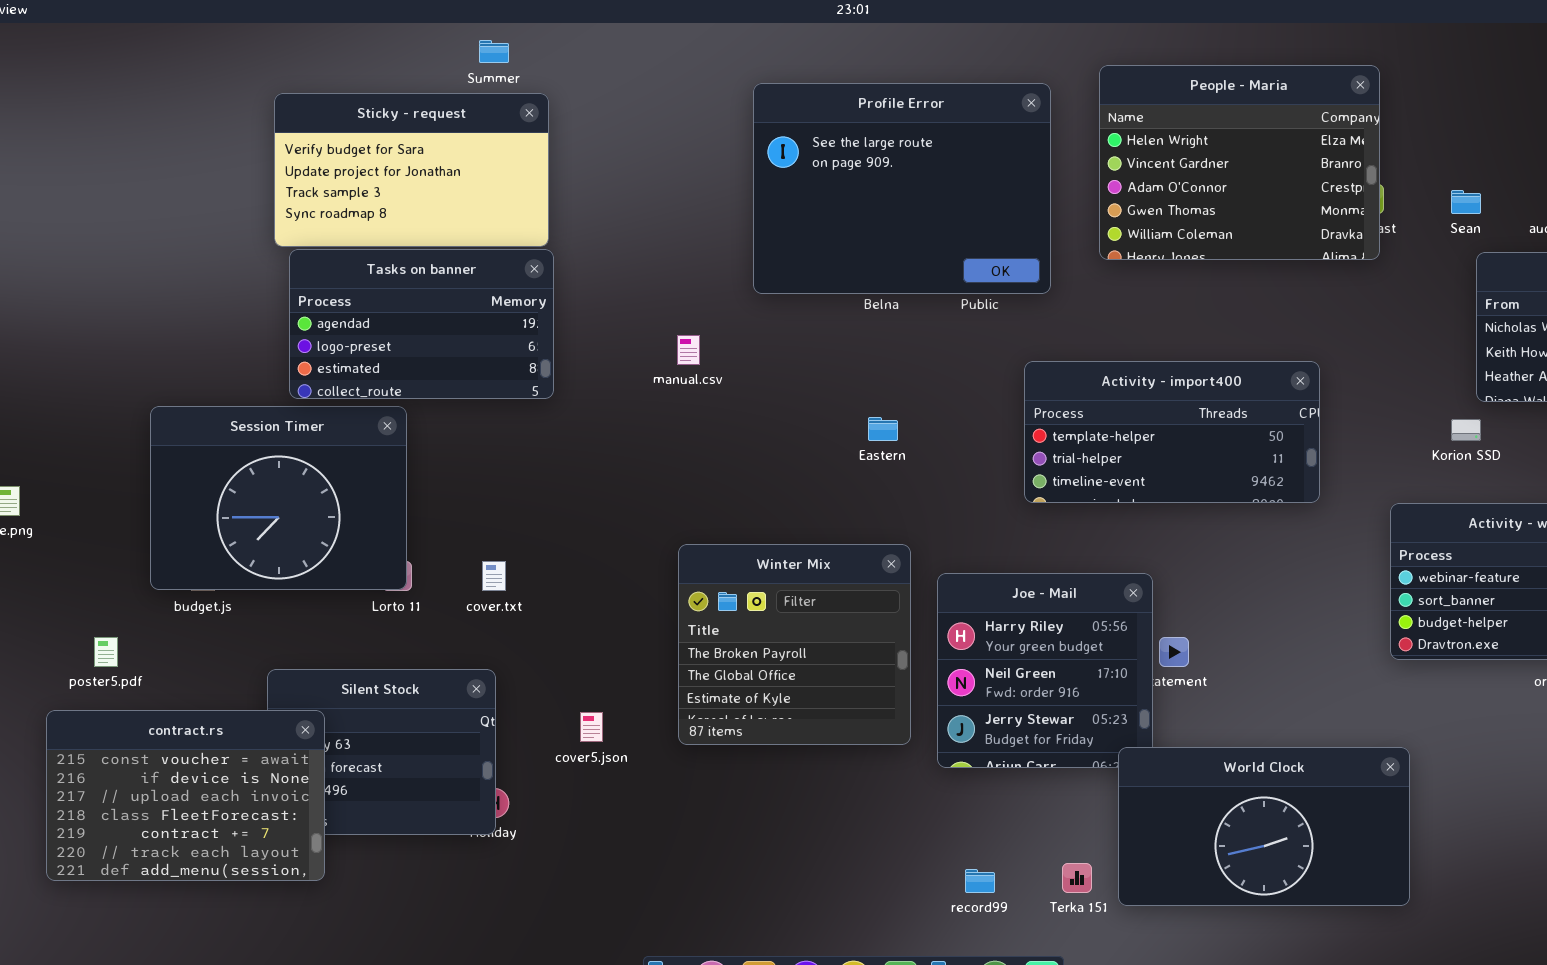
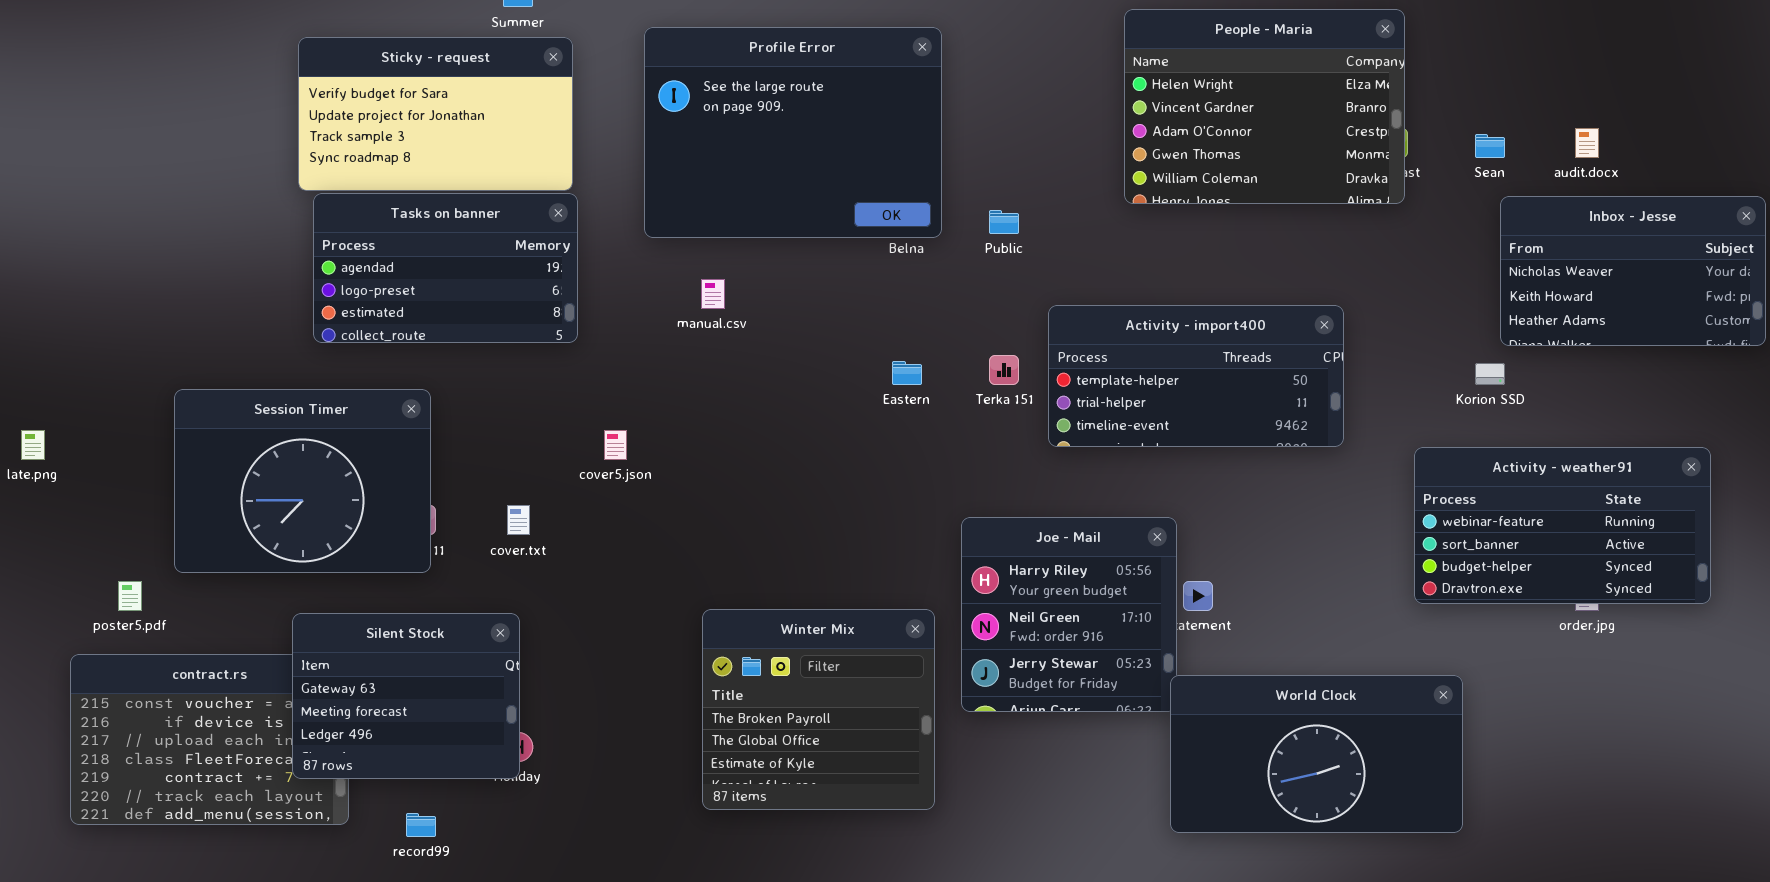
Profile Error: [753,83,1051,294] -> [644,27,942,238], moved
Session Timer: [150,406,407,590] -> [174,389,431,573], moved
Winter Mix: [678,544,911,745] -> [702,609,935,810], moved
Silent Stock: [267,669,496,835] -> [292,613,520,779], raised
cover5.json: [580,712,603,742] -> [604,430,627,460], moved
World Clock: [1118,747,1410,906] -> [1170,675,1463,833], moved
Terka 151: [1062,863,1092,893] -> [989,355,1019,385], moved
record99: [965,869,995,893] -> [406,813,436,837], moved

